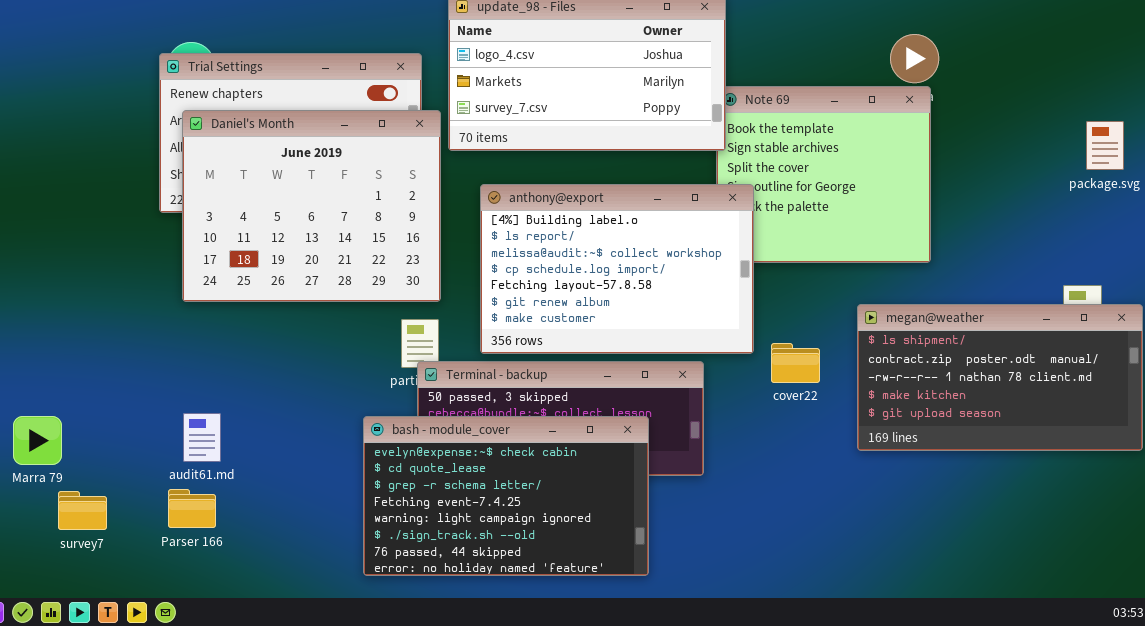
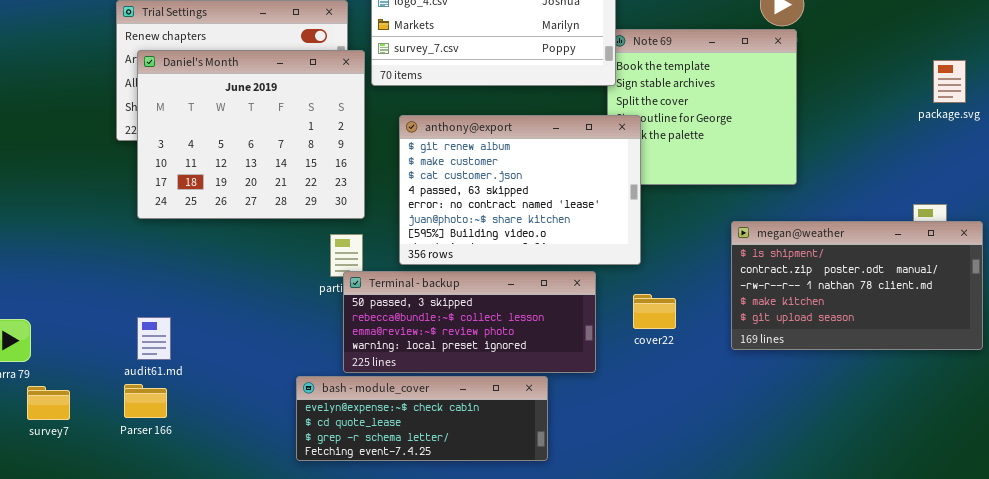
anthony@export: [480,184,754,354] -> [399,115,641,265], scrolled down 5 rows
cover22: [771,343,820,383] -> [633,294,676,329], moved
bash - module_cover: [363,416,649,576] -> [296,376,548,461], resized

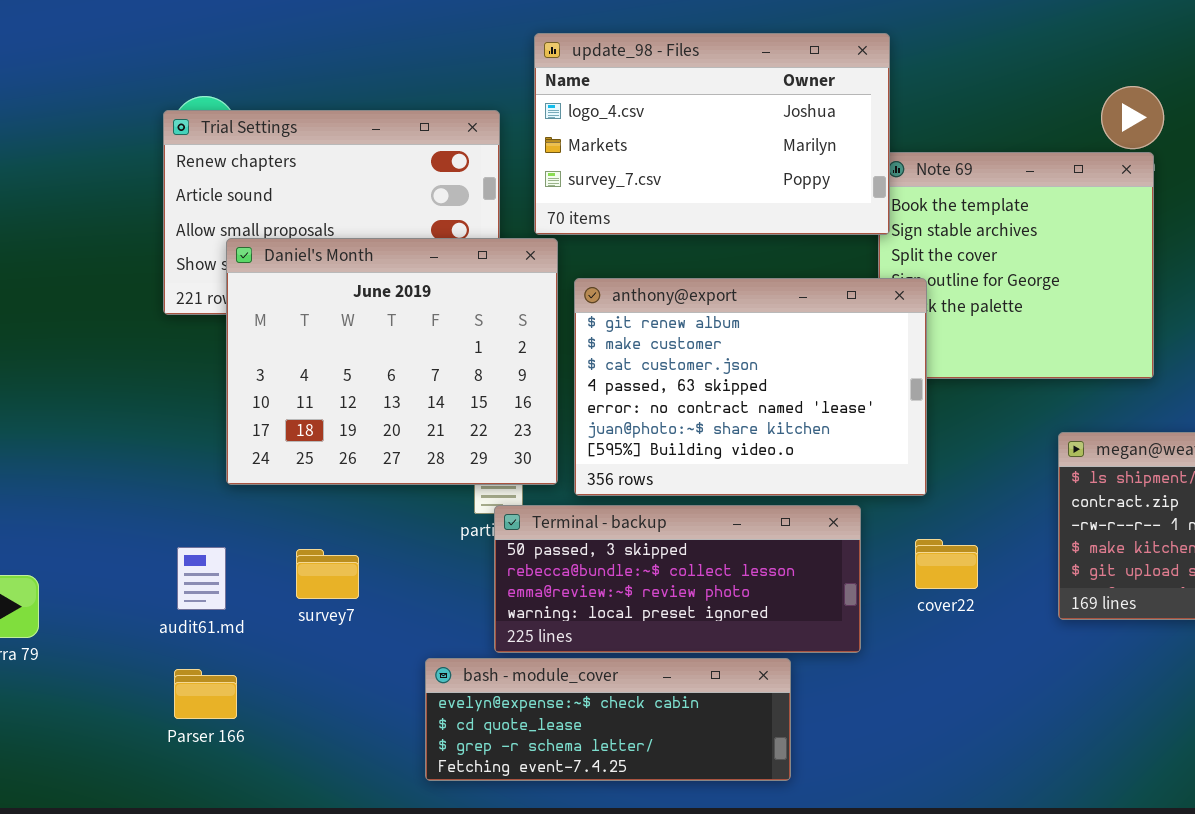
Daniel's Month: [137,50,365,219] -> [226,238,558,485], moved
audit61.md: [137,317,171,360] -> [177,547,226,610], moved
survey7: [27,386,70,420] -> [296,549,359,599], moved

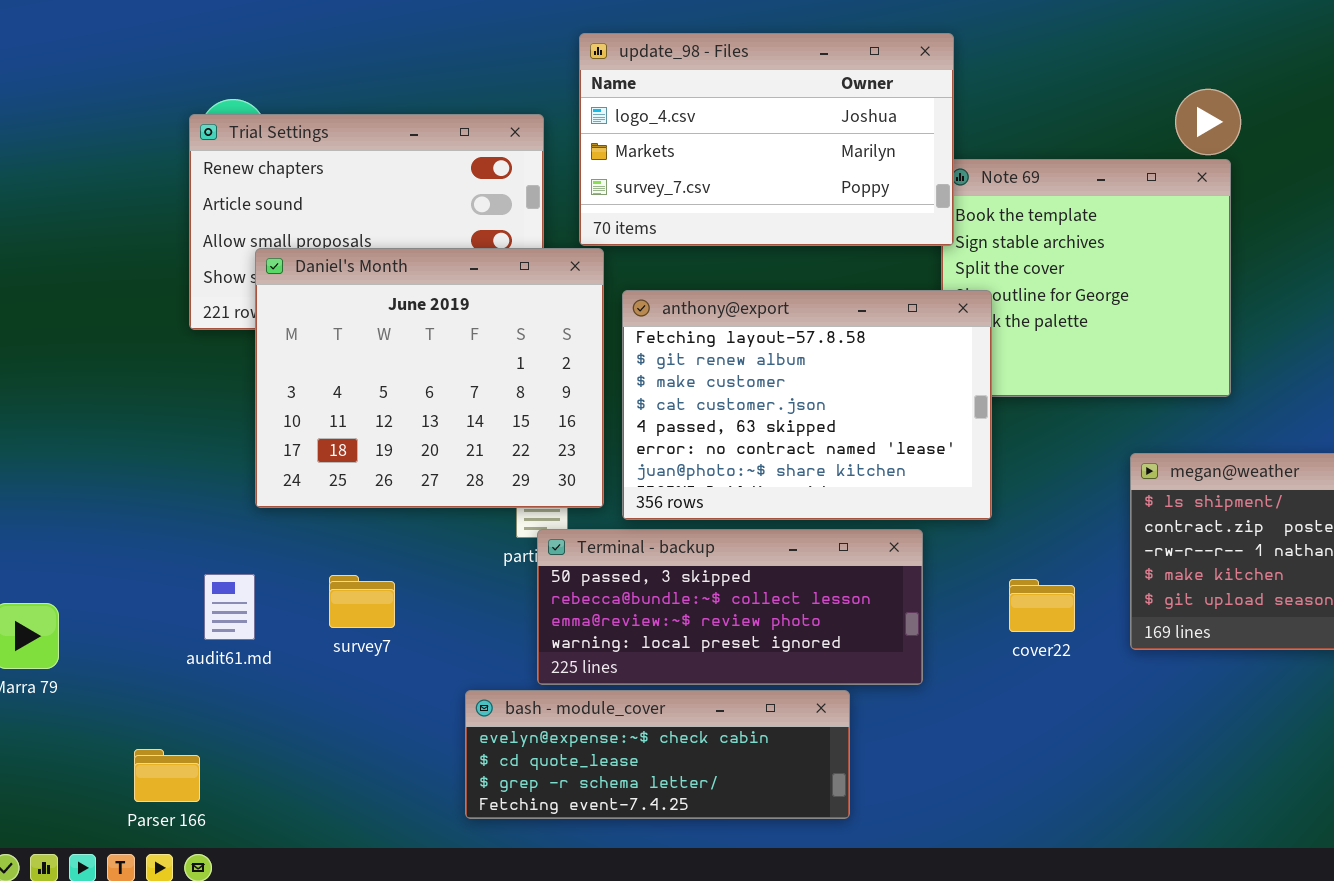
anthony@export: [574,278,927,496] -> [622,290,992,520], scrolled up 1 row
cover22: [915,539,978,589] -> [1009,579,1075,632], moved
Parser 166: [174,669,237,719] -> [134,749,200,802], moved

